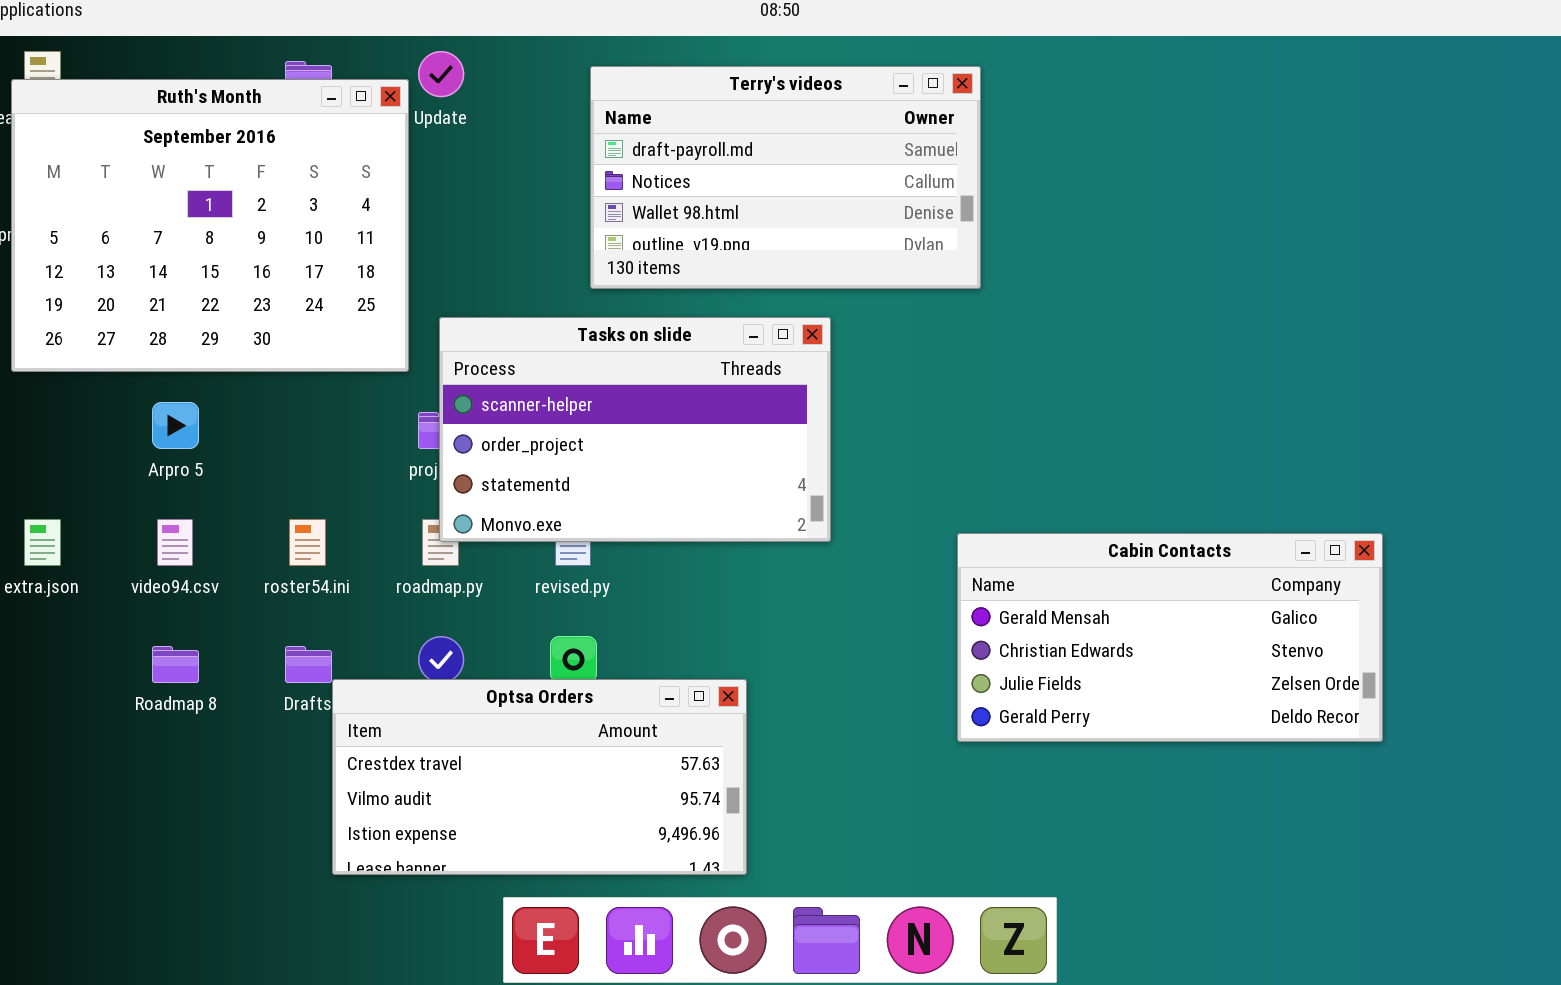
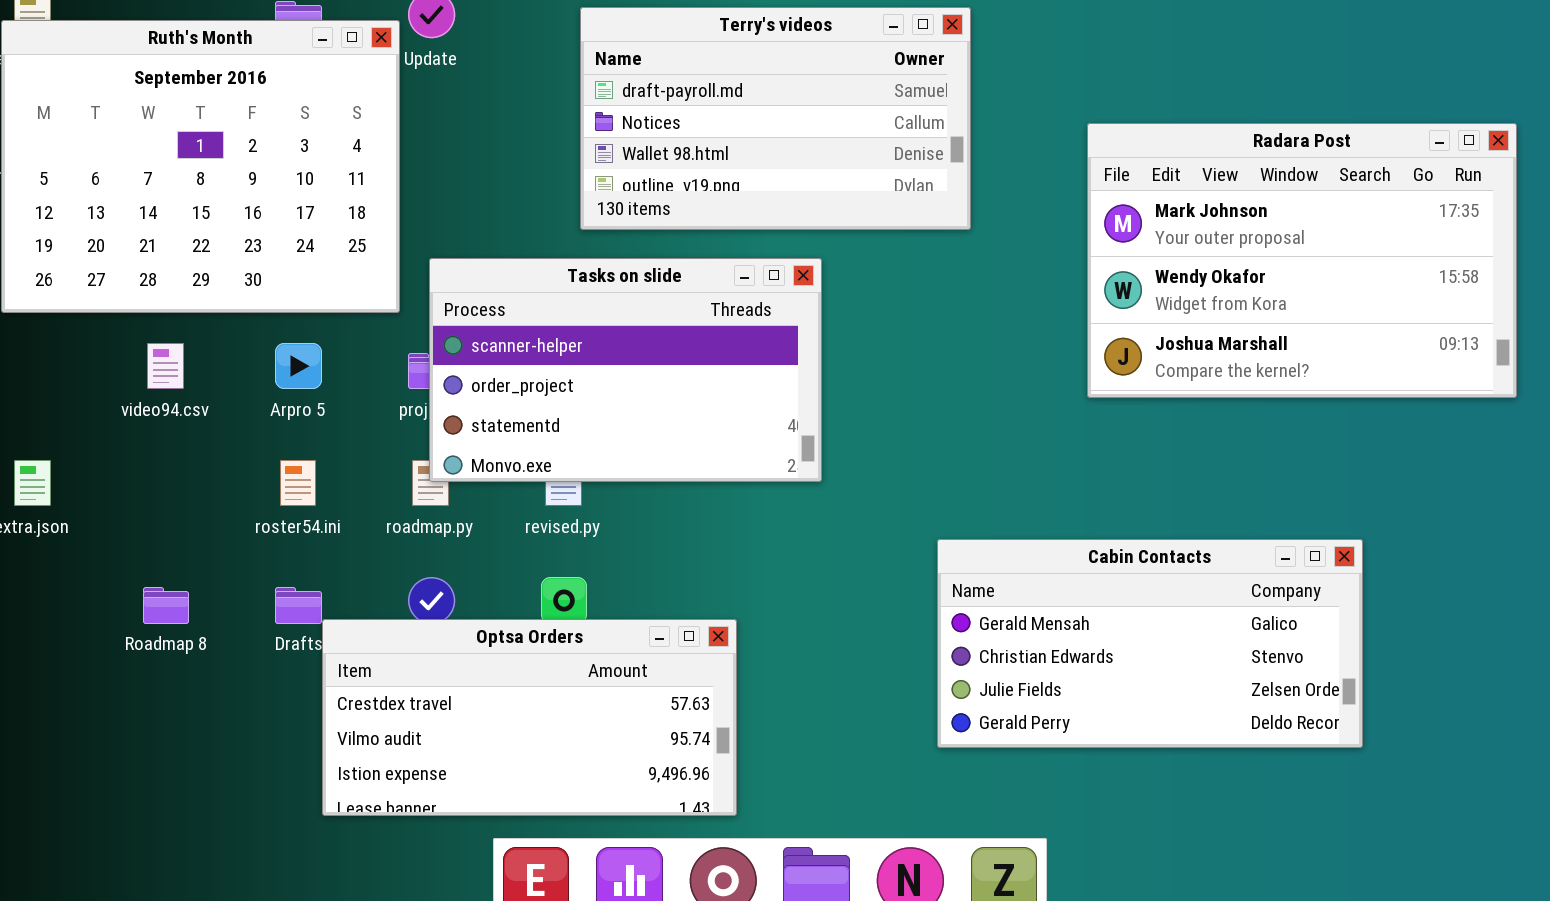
Radara Post: none -> [1087,123,1517,398], opened
Arpro 5: [152,402,199,449] -> [275,343,322,389], moved
video94.csv: [157,519,193,566] -> [147,343,184,389], moved
Cabin Contacts: [957,533,1383,742] -> [937,539,1363,748], moved

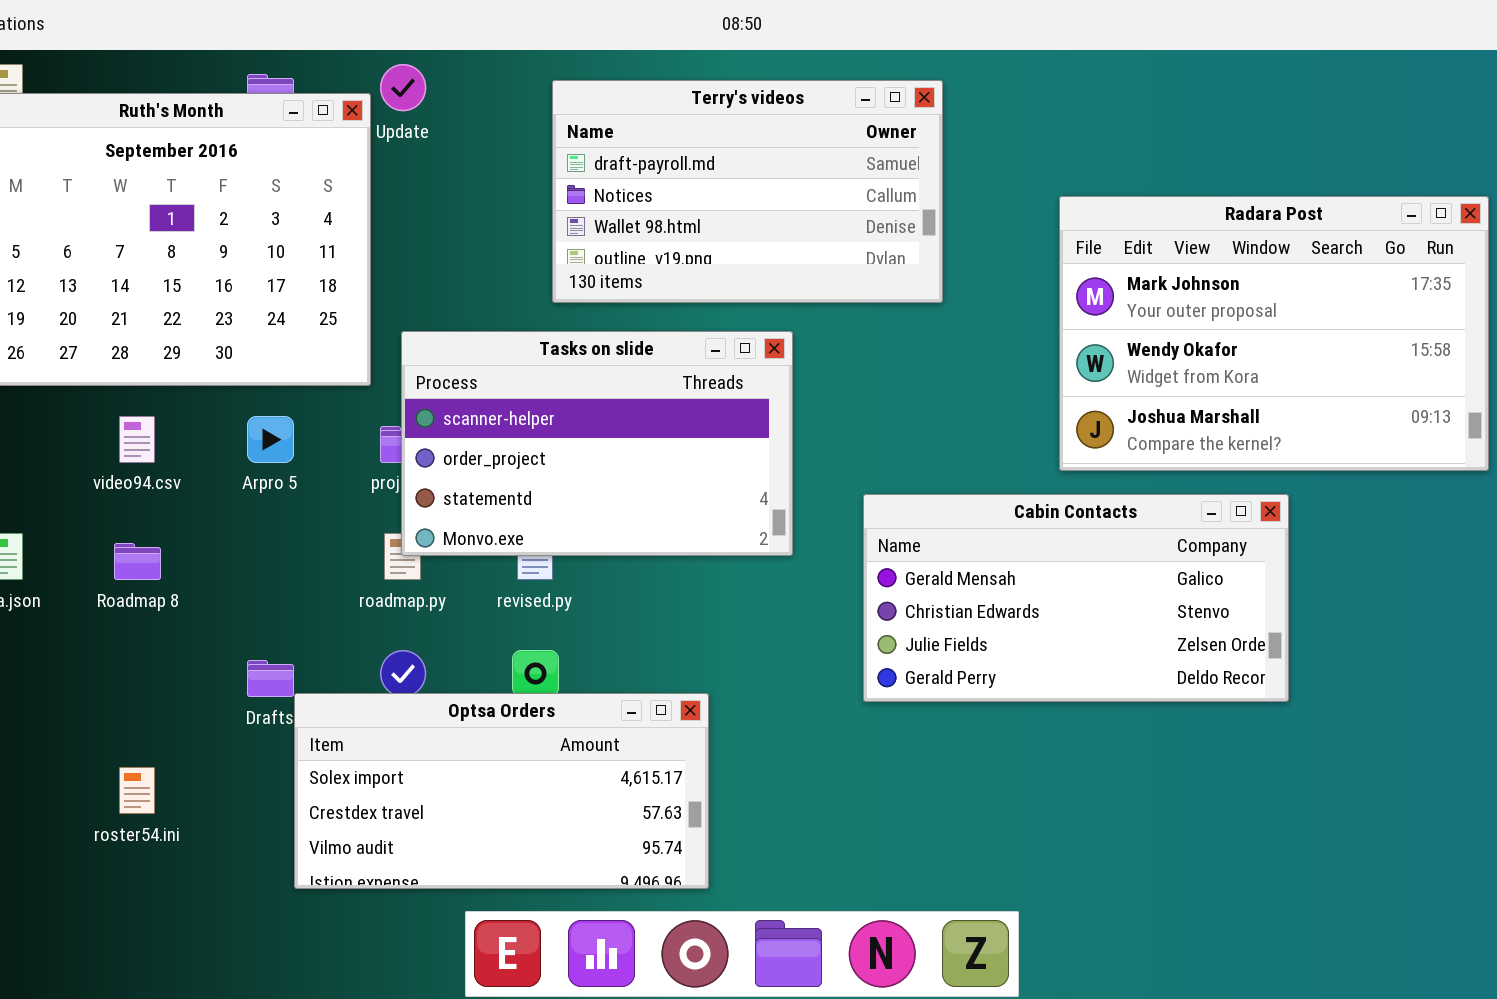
roster54.ini: [280,460,316,506] -> [119,767,155,814], moved
Cabin Contacts: [937,539,1363,748] -> [863,494,1289,702], moved
Roadmap 8: [143,587,189,624] -> [114,543,161,580], moved
Optsa Orders: [322,619,737,816] -> [294,693,709,889], scrolled up 1 row

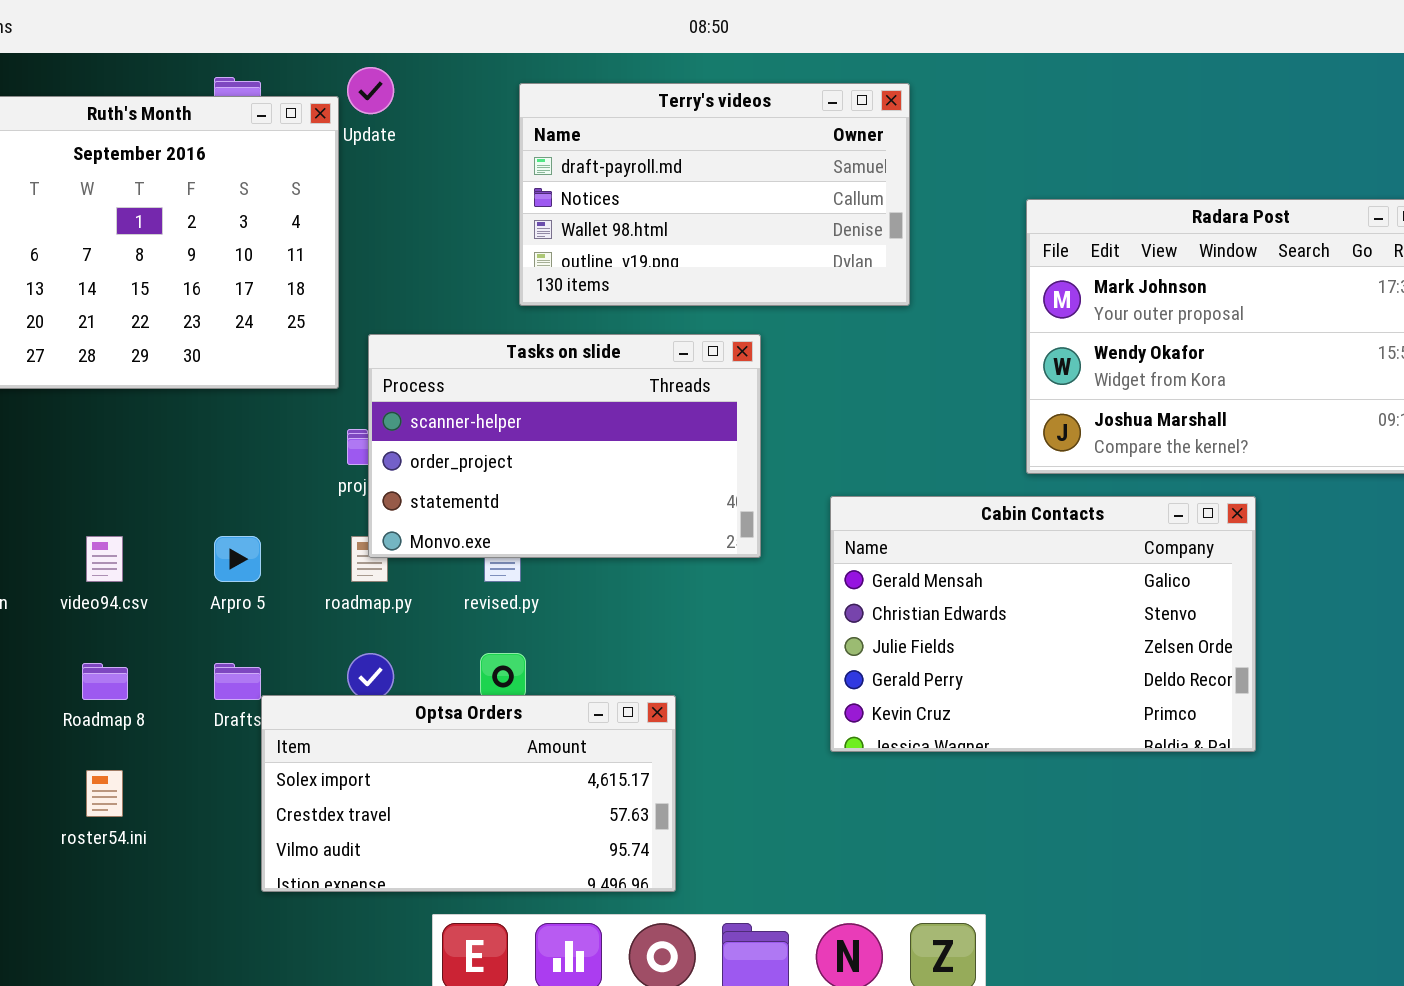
video94.csv: [119,416,155,463] -> [86,536,123,582], moved
Arpro 5: [247,416,294,463] -> [214,536,261,582], moved
Cabin Contacts: [863,494,1289,702] -> [830,496,1256,752], resized
Roadmap 8: [114,543,161,580] -> [82,663,128,700], moved

